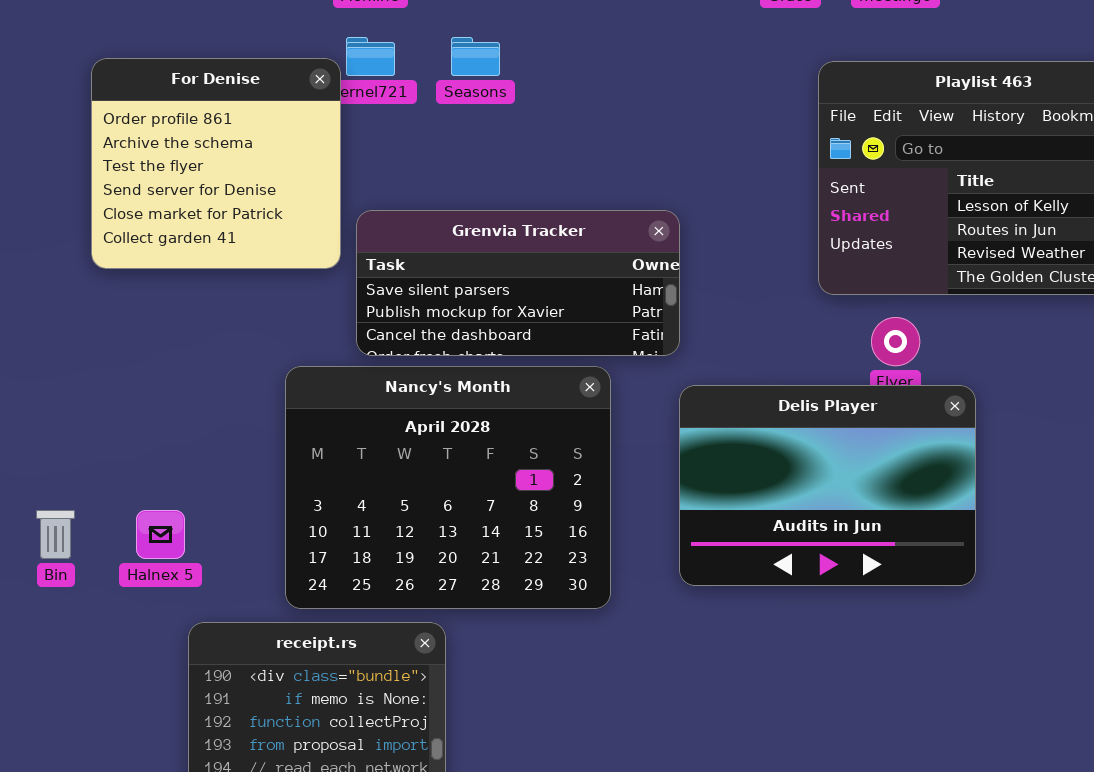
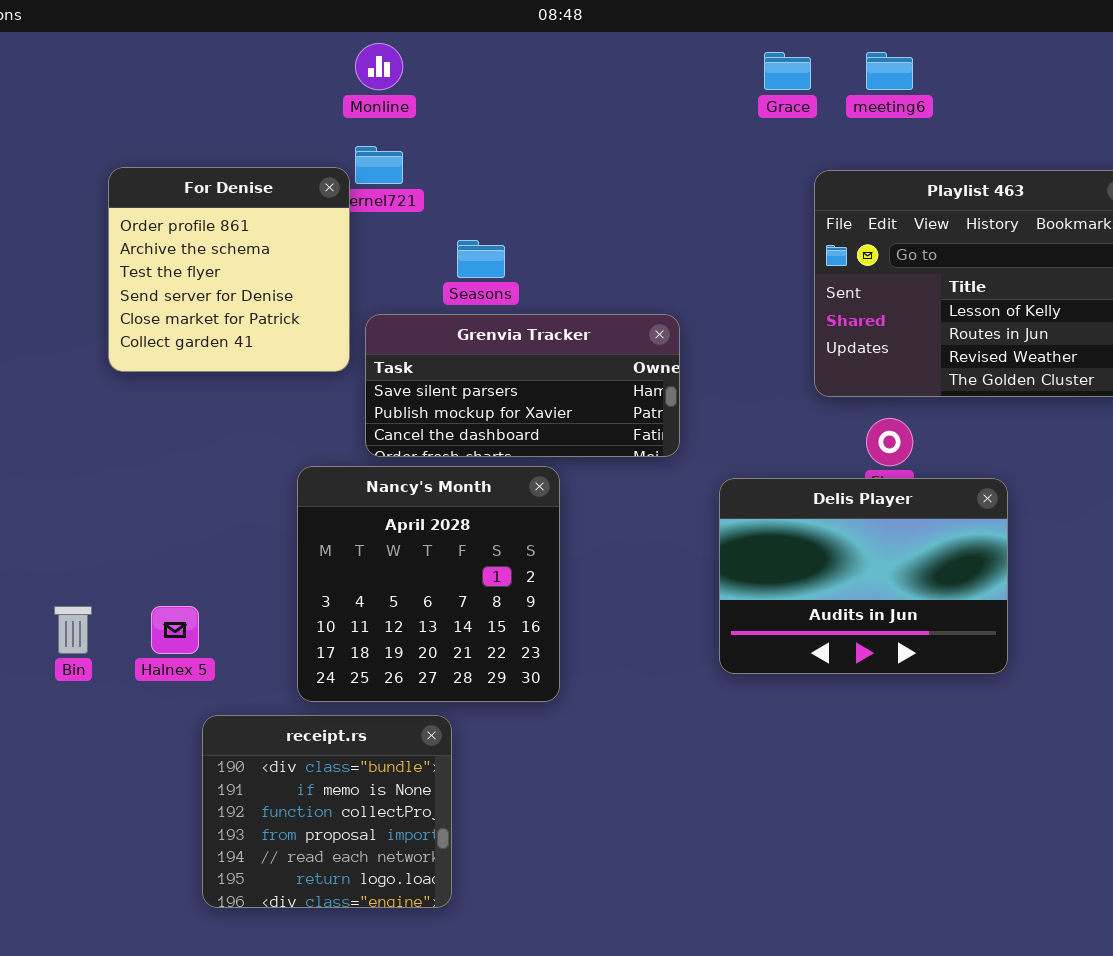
Seasons: [451,37,500,76] -> [457,240,505,278], moved
Nancy's Month: [285,366,611,609] -> [297,466,560,702], resized
Delis Player: [679,385,976,586] -> [719,478,1008,674], moved

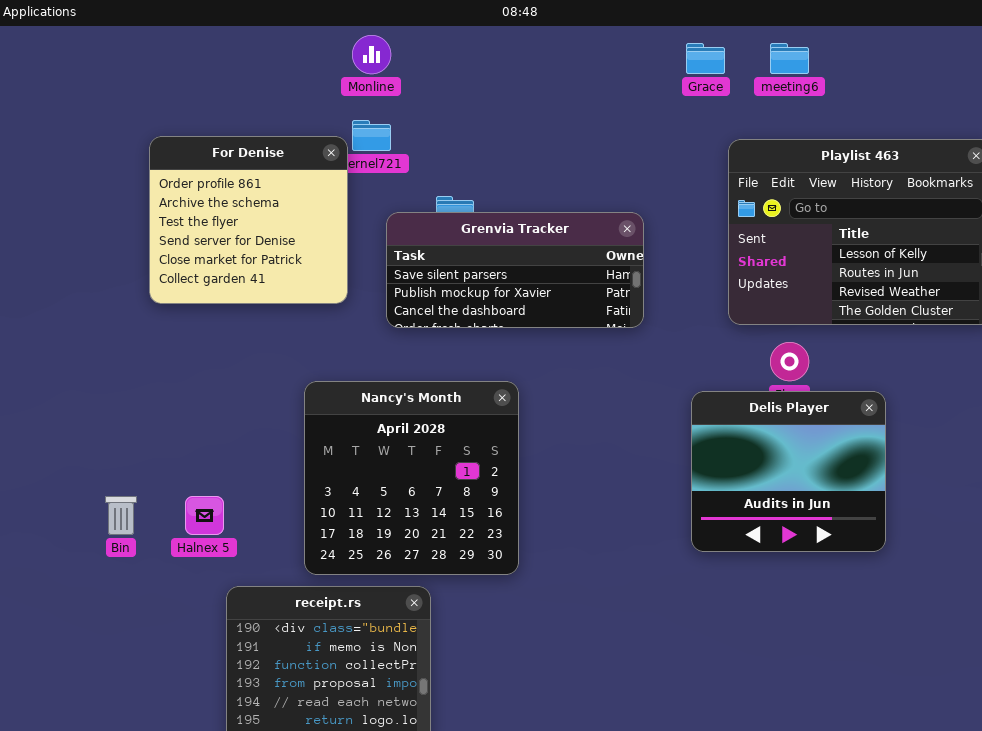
Grenvia Tracker: [365,314,680,457] -> [386,212,644,328], moved
Delis Player: [719,478,1008,674] -> [691,391,886,552], resized

